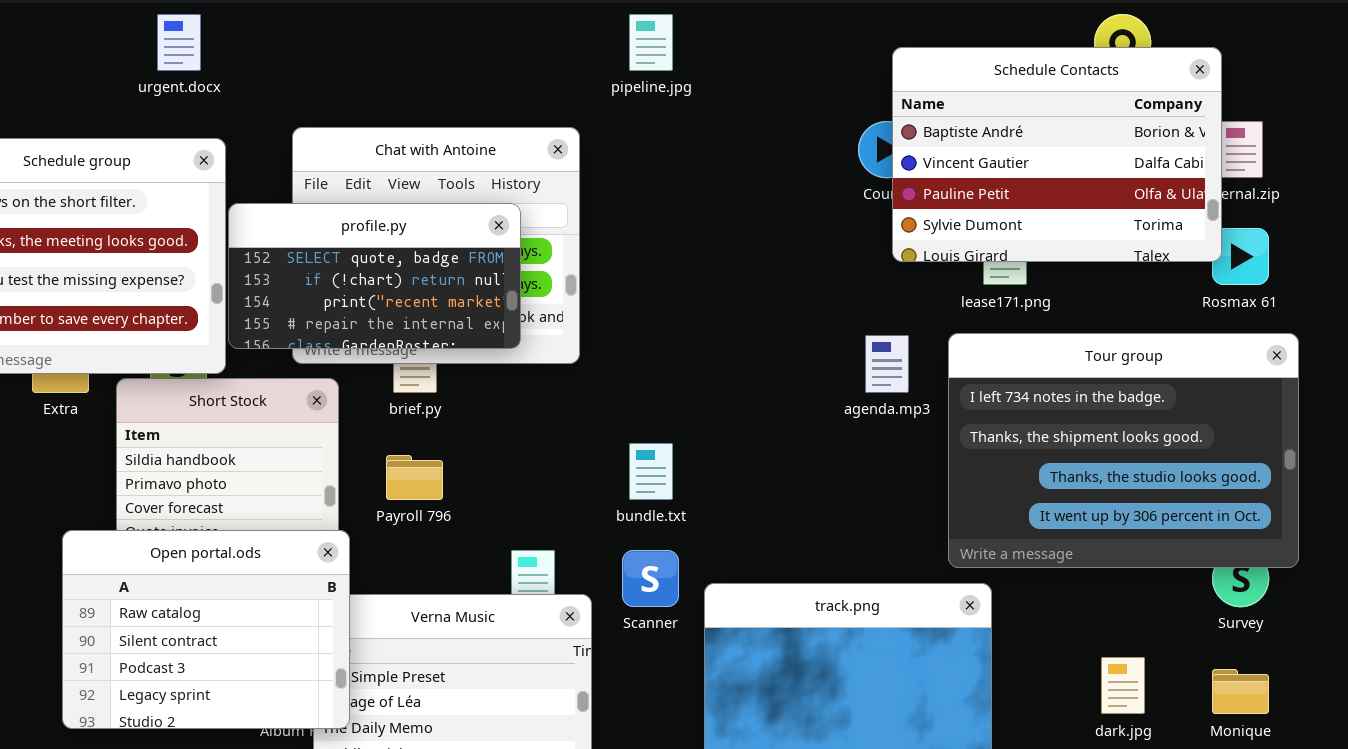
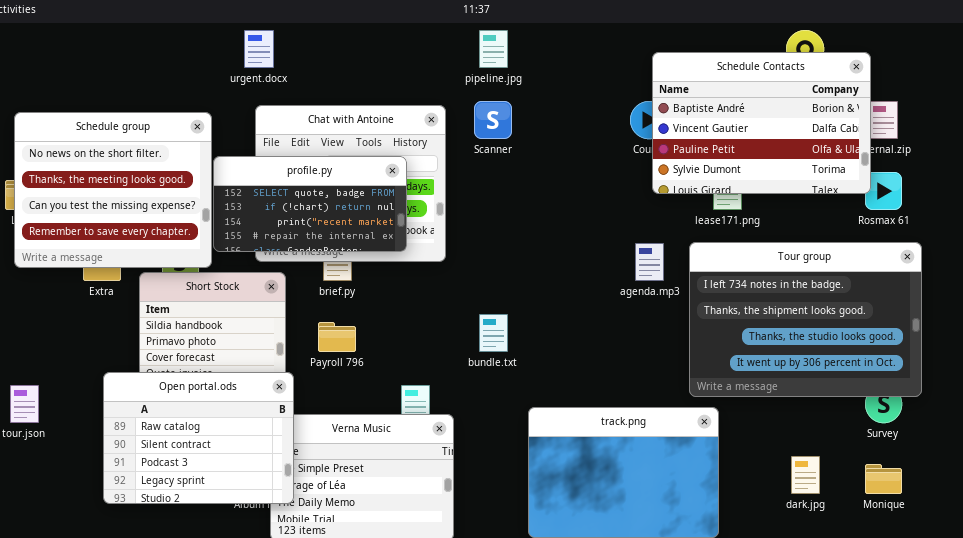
urgent.docx: [157,14,201,71] -> [244,30,274,68], moved
Scanner: [622,550,679,607] -> [474,101,512,139], moved

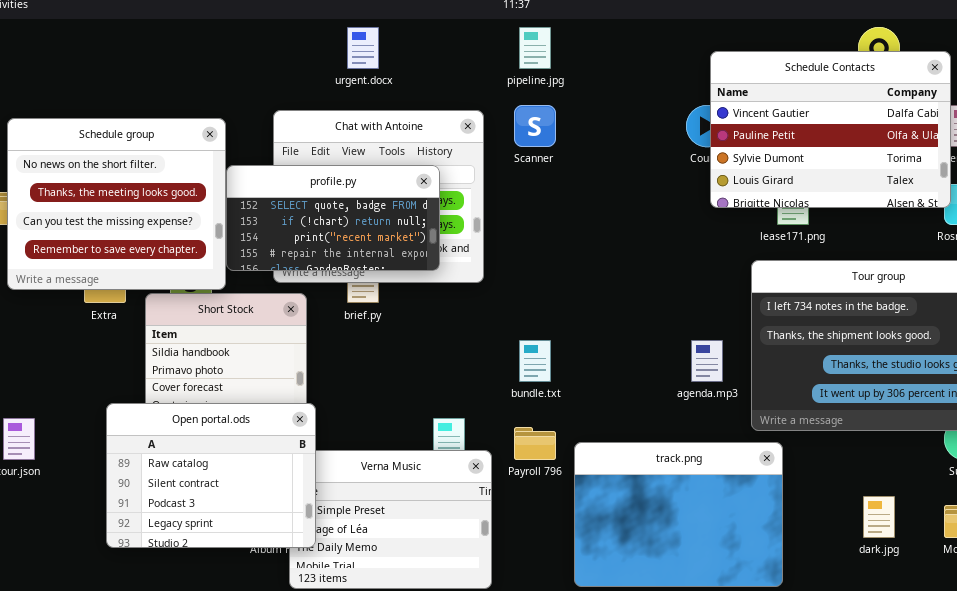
urgent.docx: [244,30,274,68] -> [347,27,379,69], moved
Schedule Contacts: [652,52,871,194] -> [710,51,951,208], scrolled down 1 row
agenda.mp3: [635,243,664,281] -> [691,340,723,382], moved
Payroll 796: [318,322,356,352] -> [514,427,556,460], moved

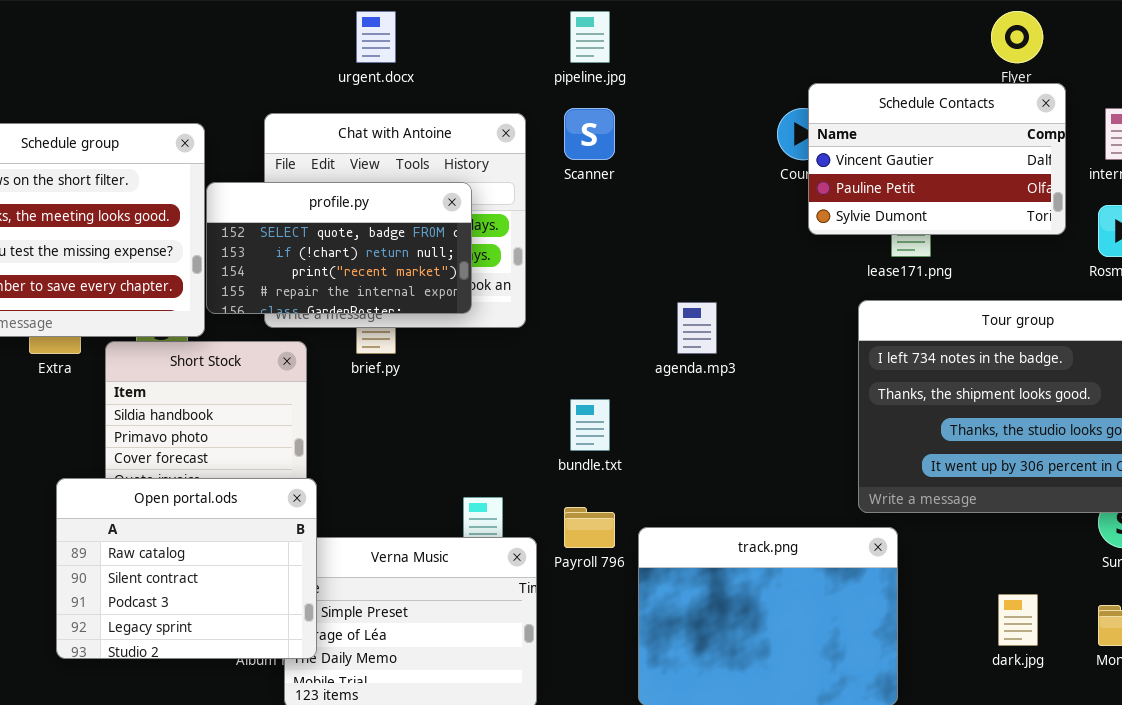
Schedule Contacts: [710,51,951,208] -> [808,83,1066,235], resized
agenda.mp3: [691,340,723,382] -> [677,302,717,354], moved

